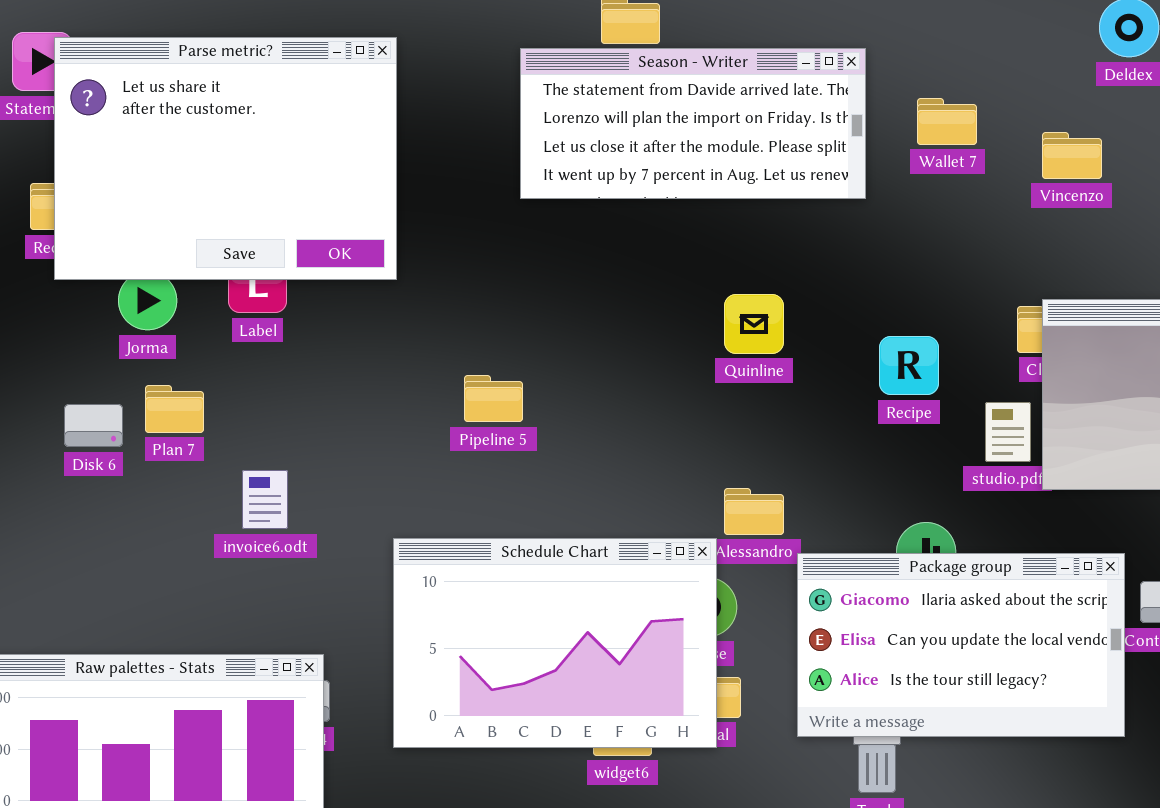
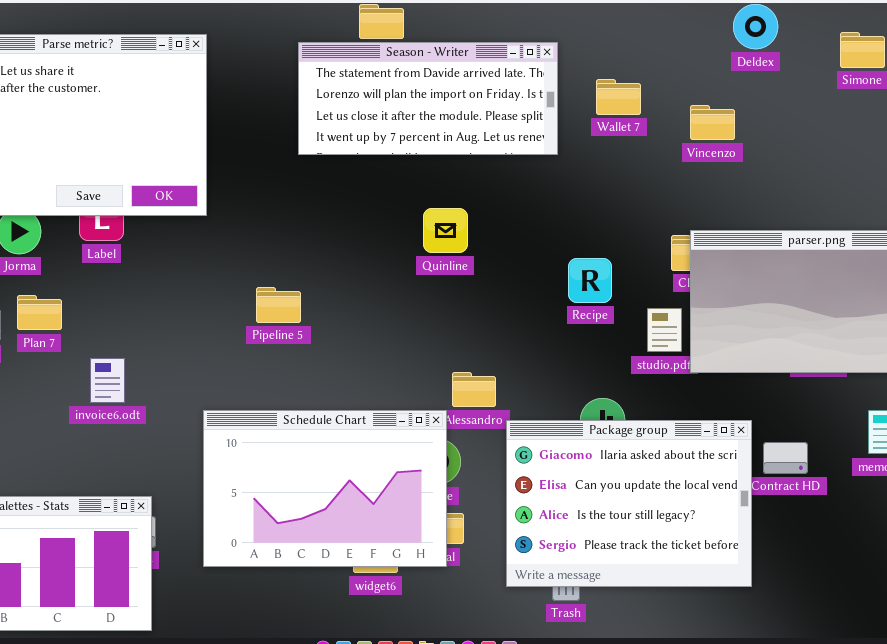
Quinline: [724,294,784,354] -> [423,208,468,253], moved
Package group: [797,553,1125,737] -> [506,420,752,587], resized

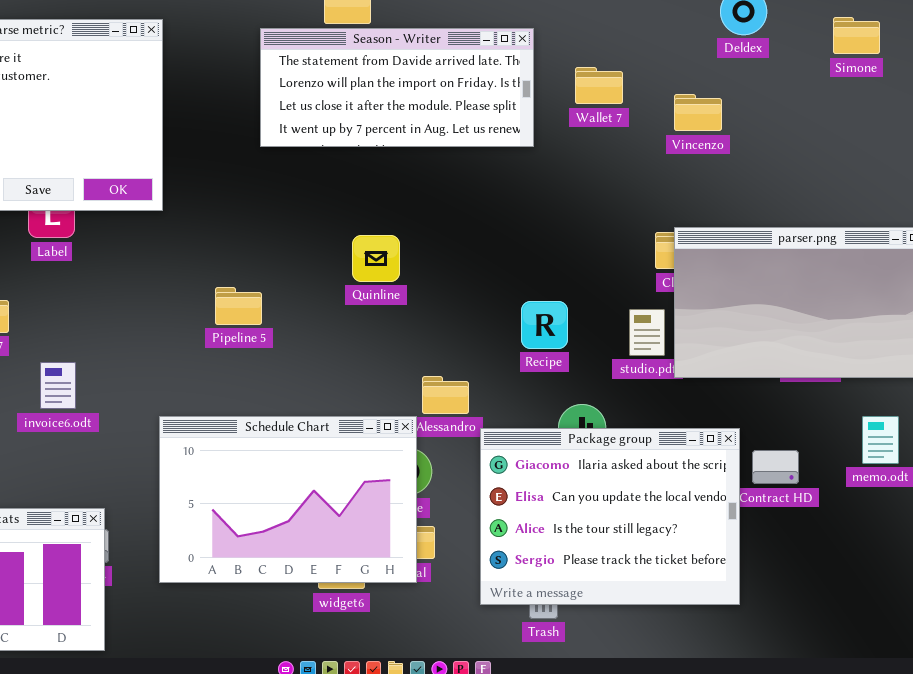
Quinline: [423,208,468,253] -> [352,235,400,282], moved
Recipe: [568,258,612,303] -> [521,301,568,349], moved

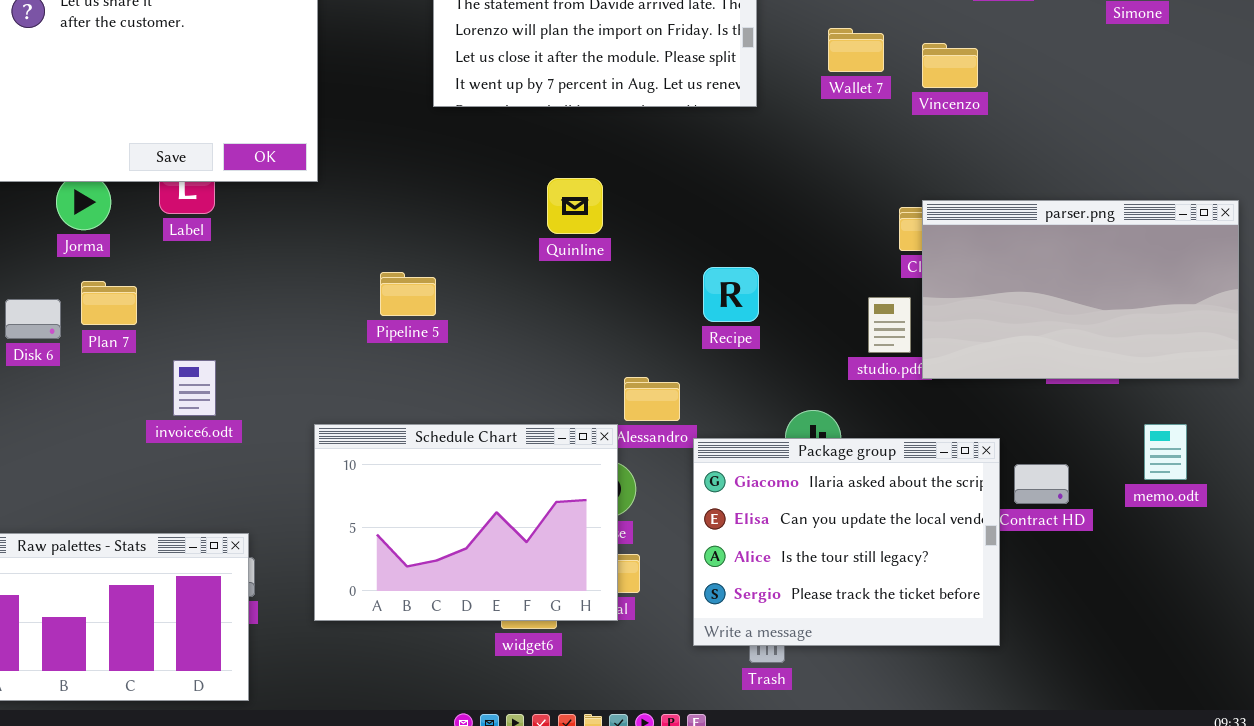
Wallet 7: [575,67,623,104] -> [828,28,884,72], moved
Quinline: [352,235,400,282] -> [547,178,603,234], moved
Recipe: [521,301,568,349] -> [703,267,759,322], moved

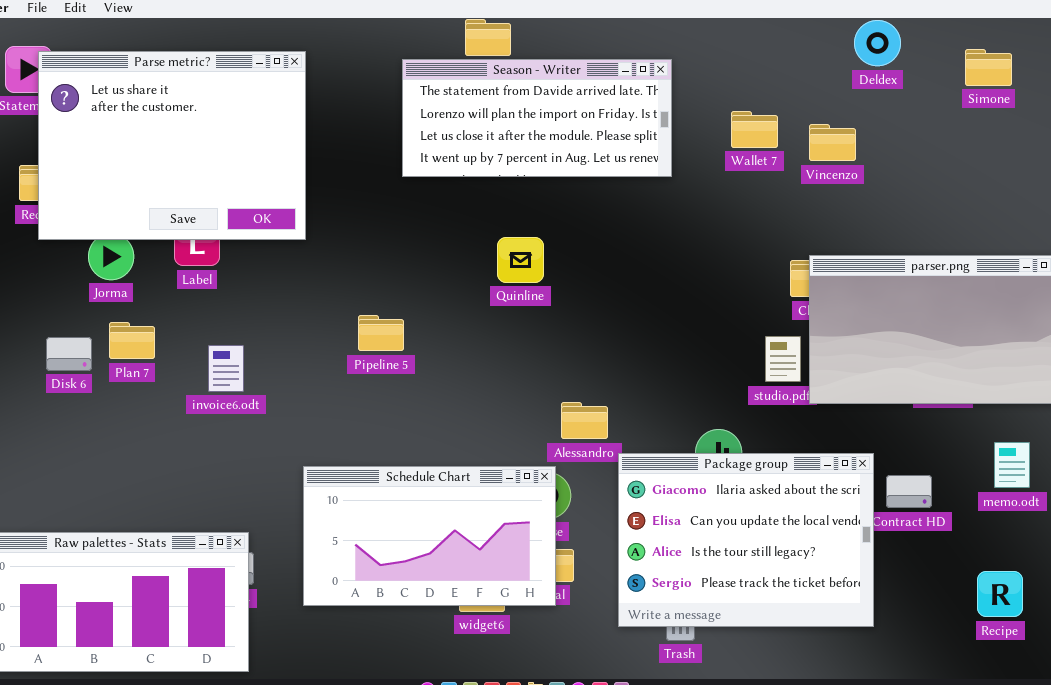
Recipe: [703,267,759,322] -> [977,571,1023,617], moved
invoice6.odt: [173,360,216,416] -> [208,345,244,392], moved
Schedule Chart: [314,424,618,621] -> [303,466,556,606], resized

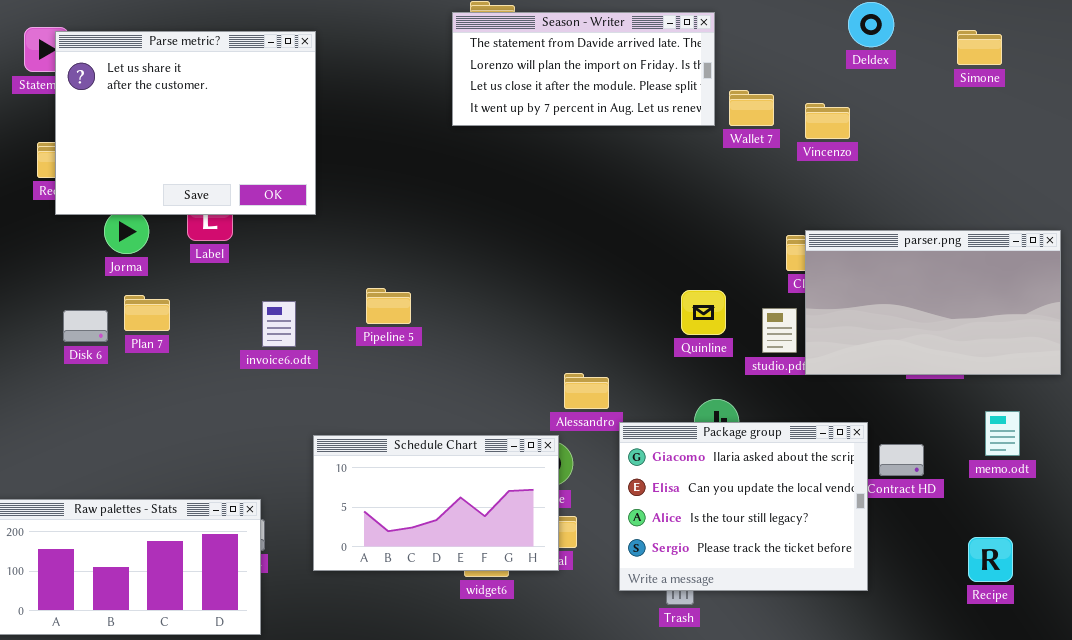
Season - Writer: [402,59,672,177] -> [452,12,715,126], moved
Quinline: [497,237,544,283] -> [681,290,726,335], moved
invoice6.odt: [208,345,244,392] -> [262,301,296,347], moved

